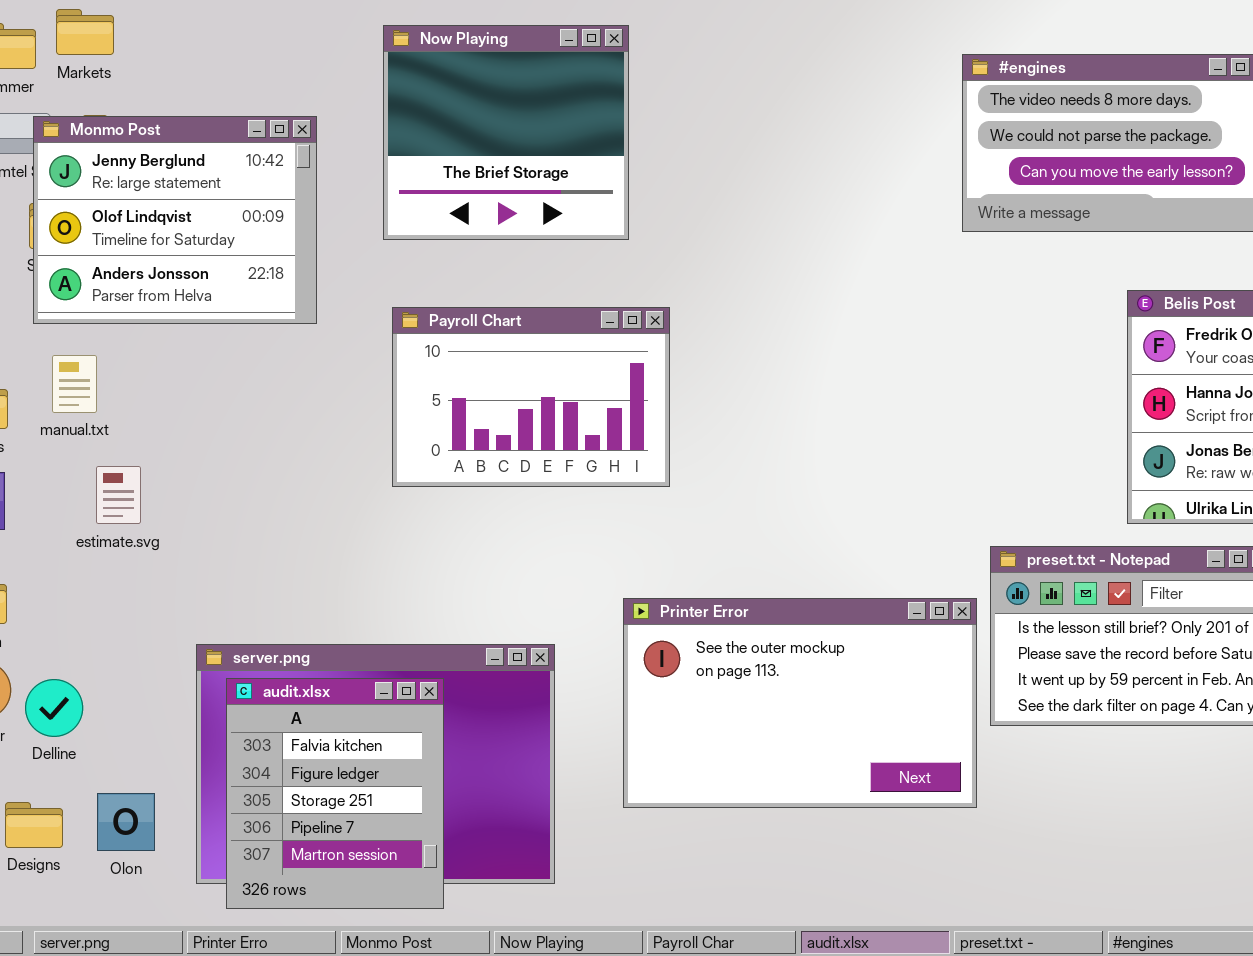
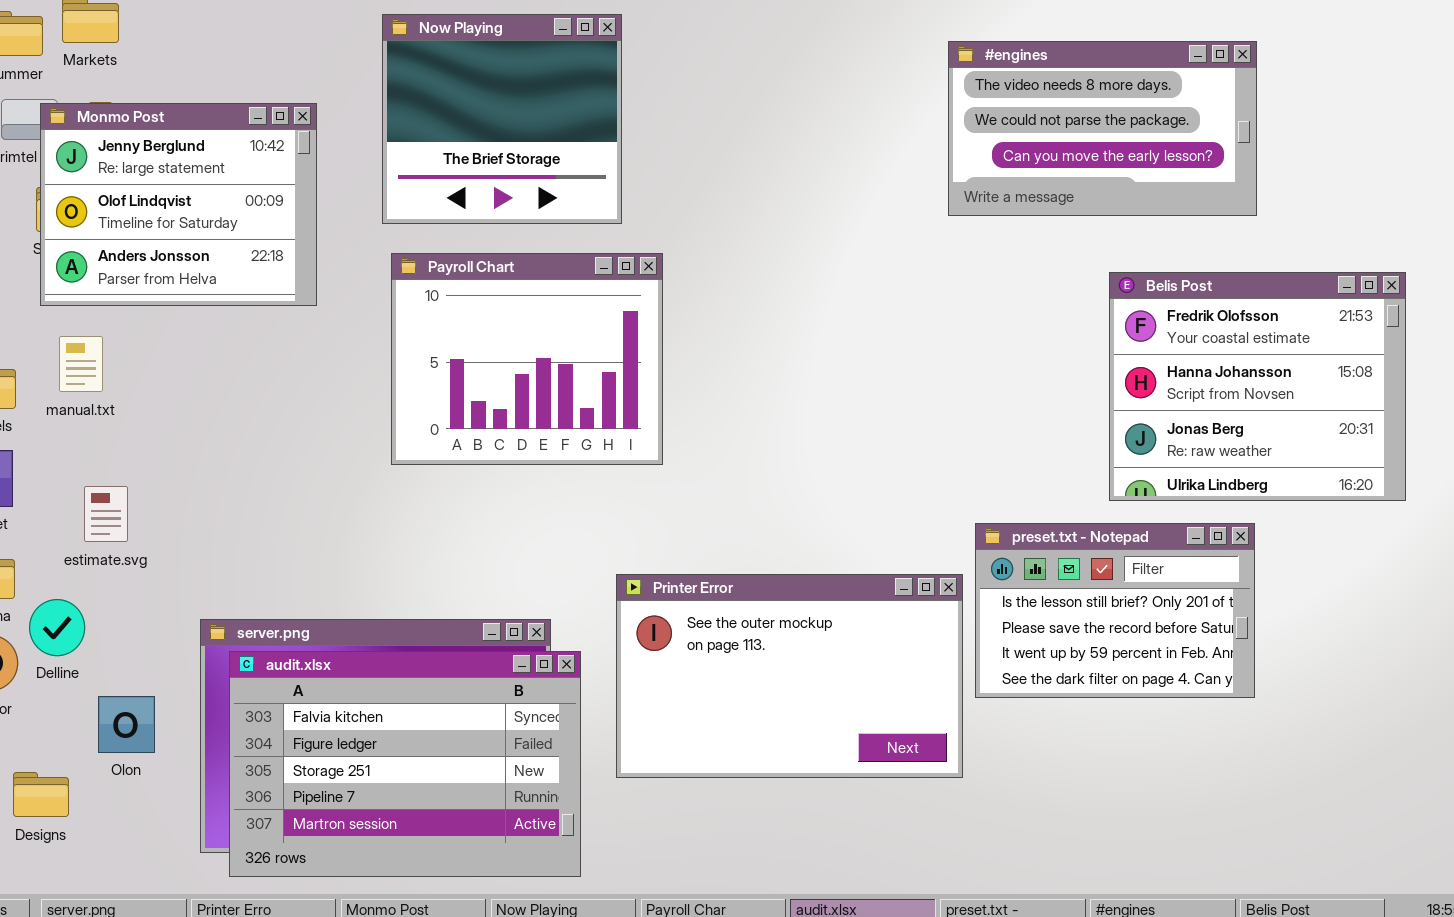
Payroll Chart: [392,307,670,487] -> [391,253,663,465], resized
estimate.svg: [96,466,141,524] -> [84,486,128,542], moved
audit.xlsx: [226,678,444,909] -> [229,651,581,877], resized
Delline: [25,679,83,737] -> [29,599,85,656], moved
Olon: [97,793,155,851] -> [98,696,155,753], moved

